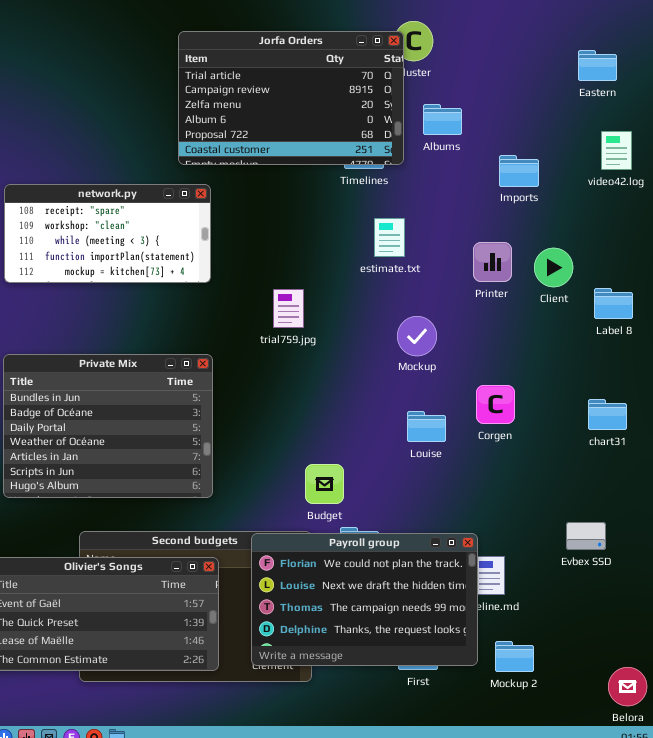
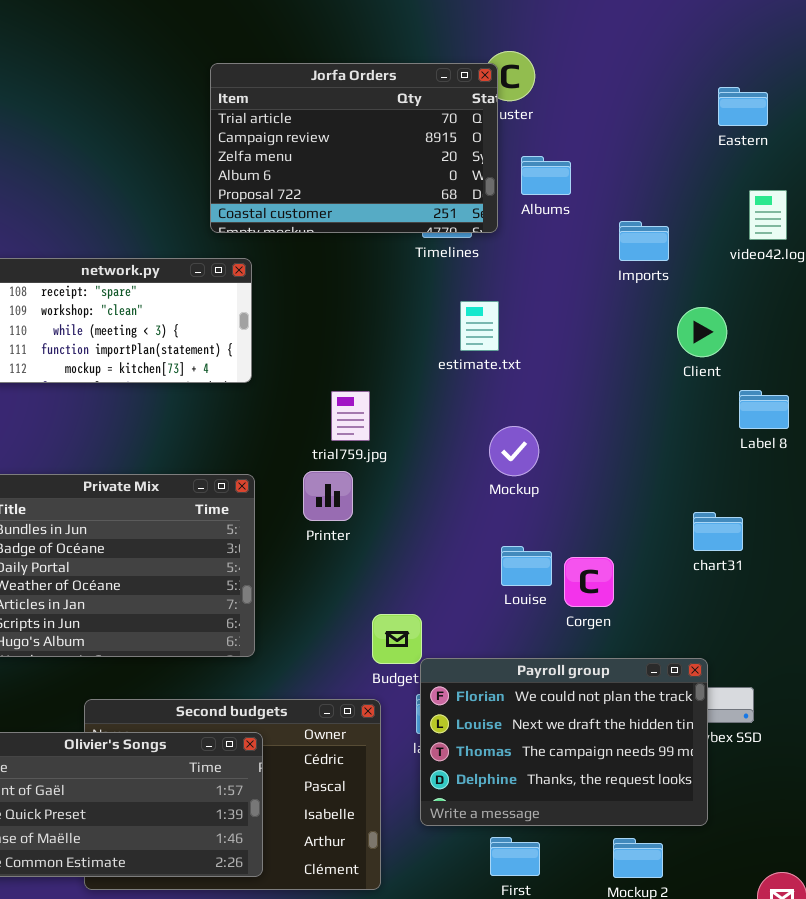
Printer: [473,242,512,282] -> [303,471,353,521], moved
Client: [534,248,573,287] -> [677,307,727,357], moved
Corgen: [476,385,515,424] -> [564,557,614,607], moved
chart31: [588,399,627,430] -> [693,512,743,551], moved
Payroll group: [251,533,478,666] -> [420,658,708,826], moved

